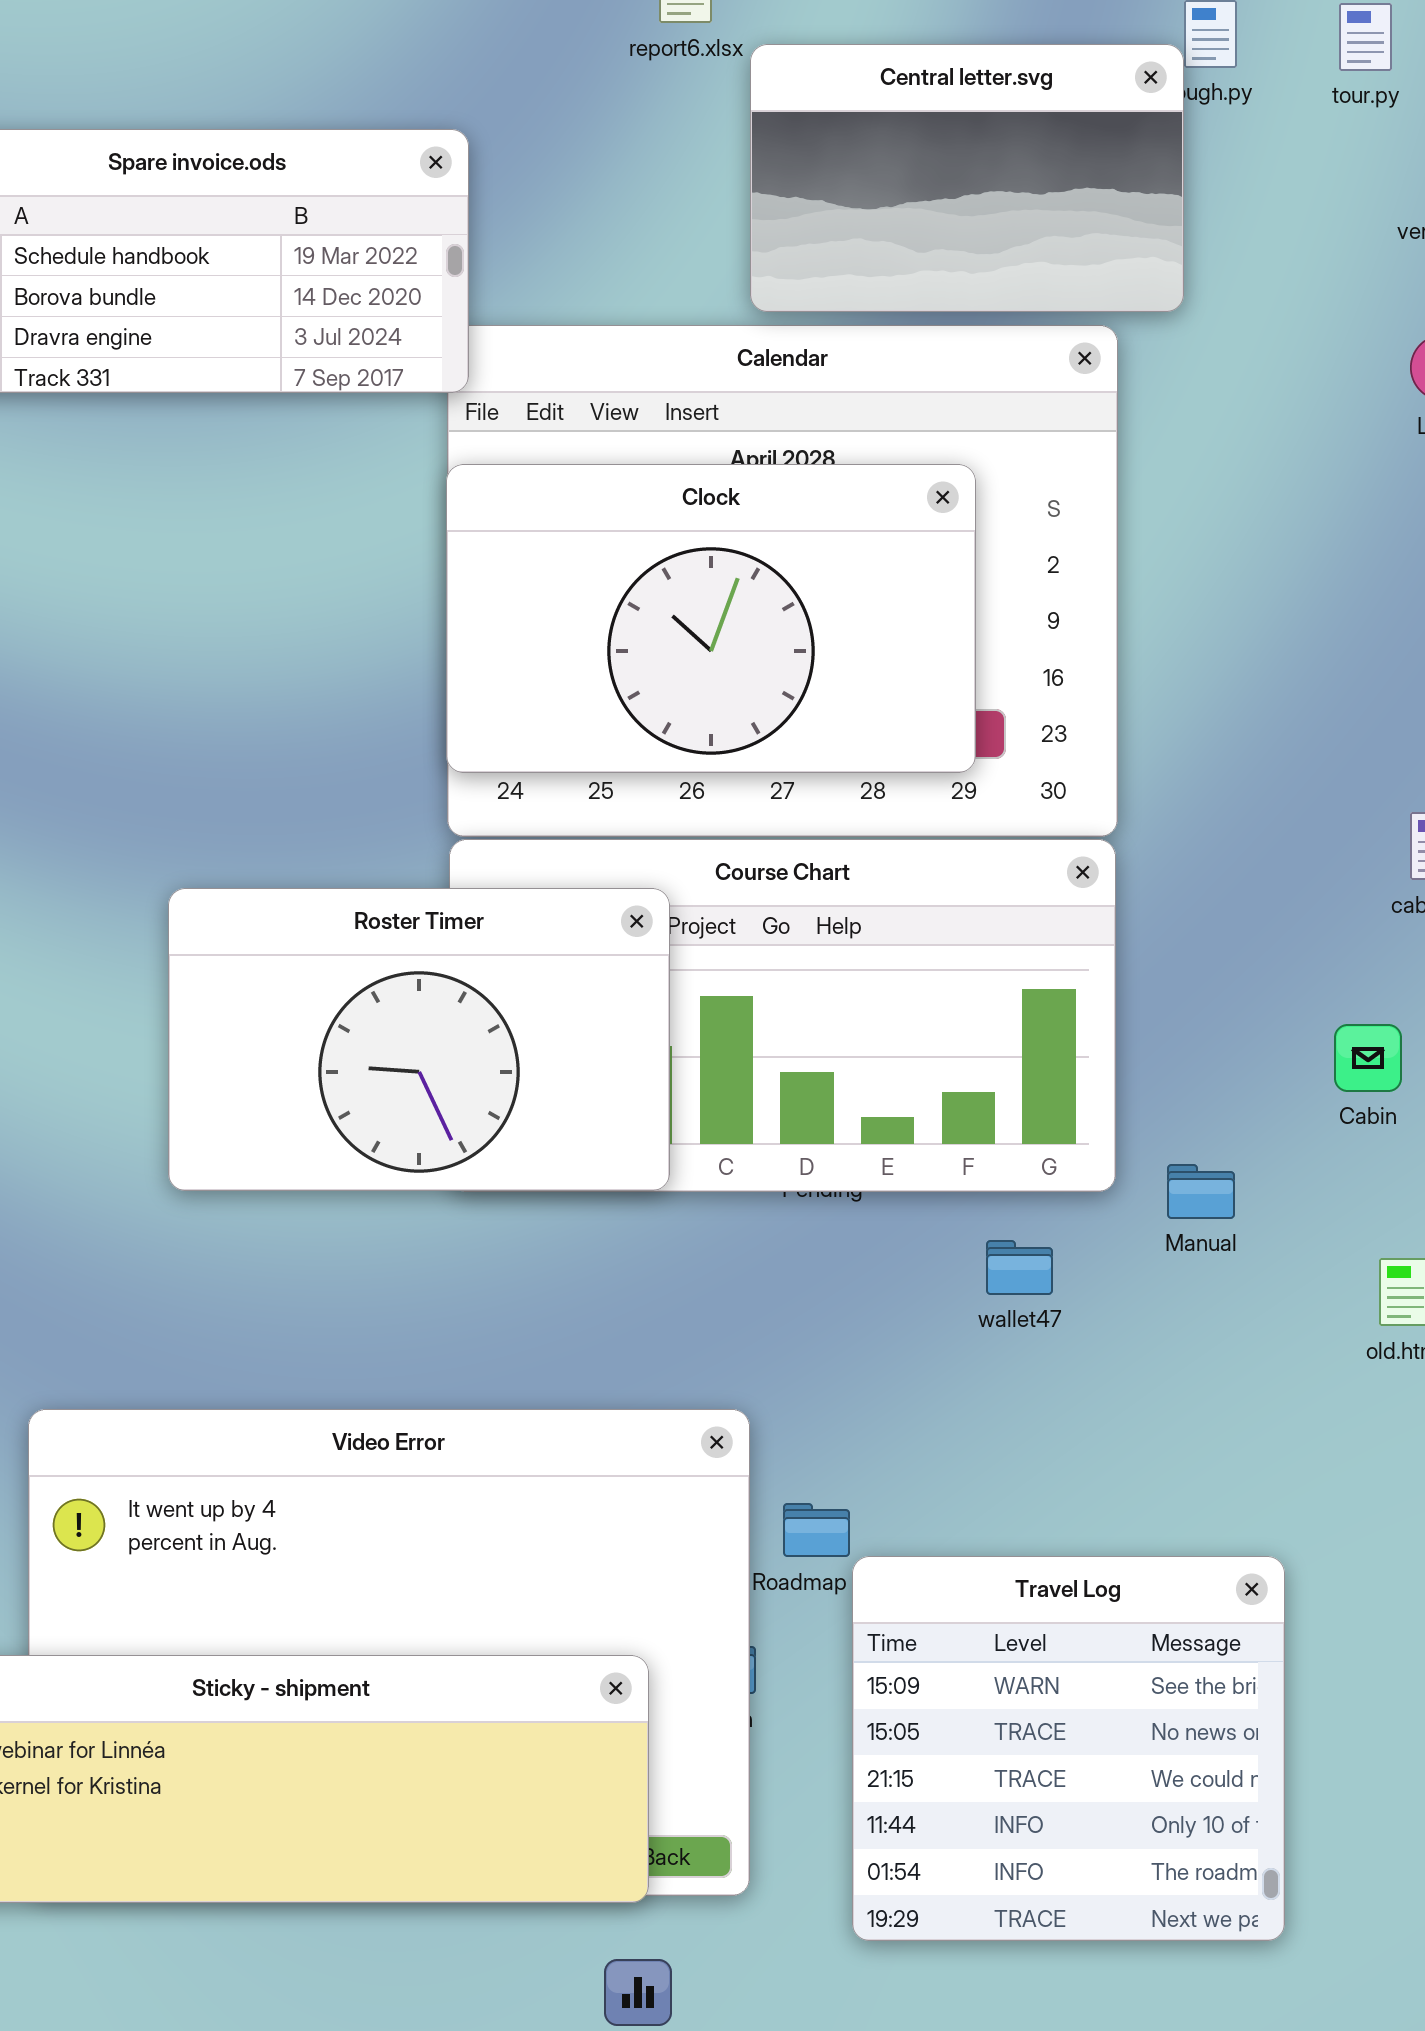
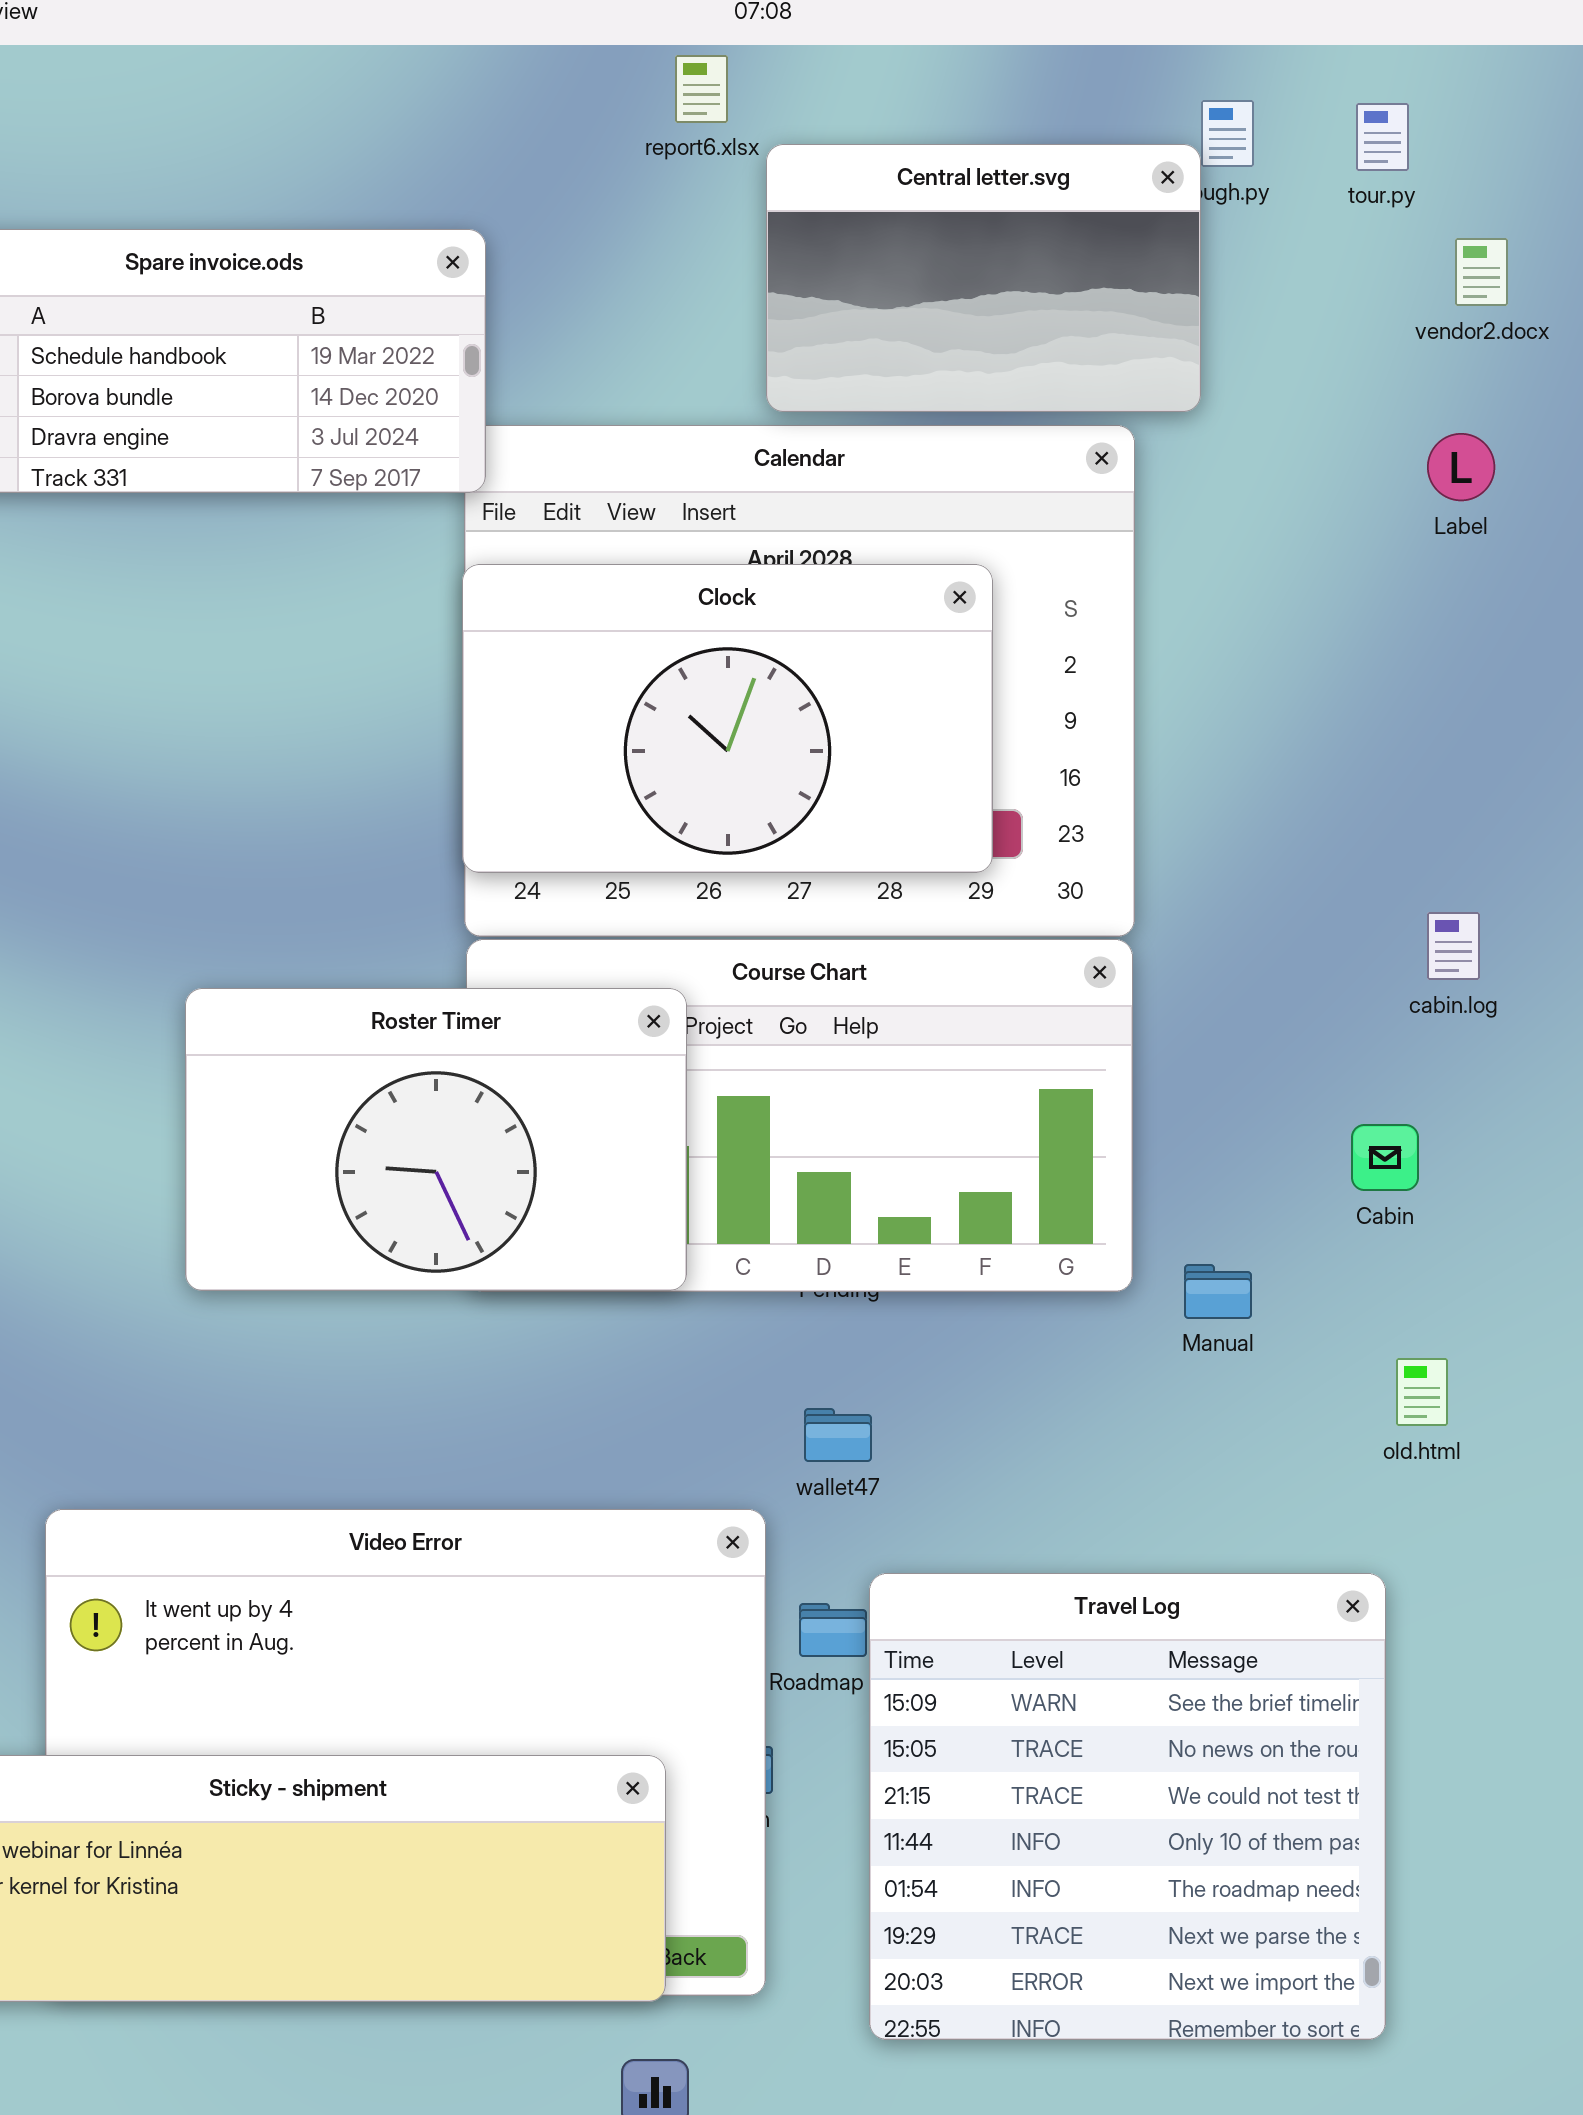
wallet47: [986,1240,1053,1295] -> [804,1408,872,1462], moved
Travel Log: [852,1556,1285,1941] -> [869,1573,1386,2040], resized

